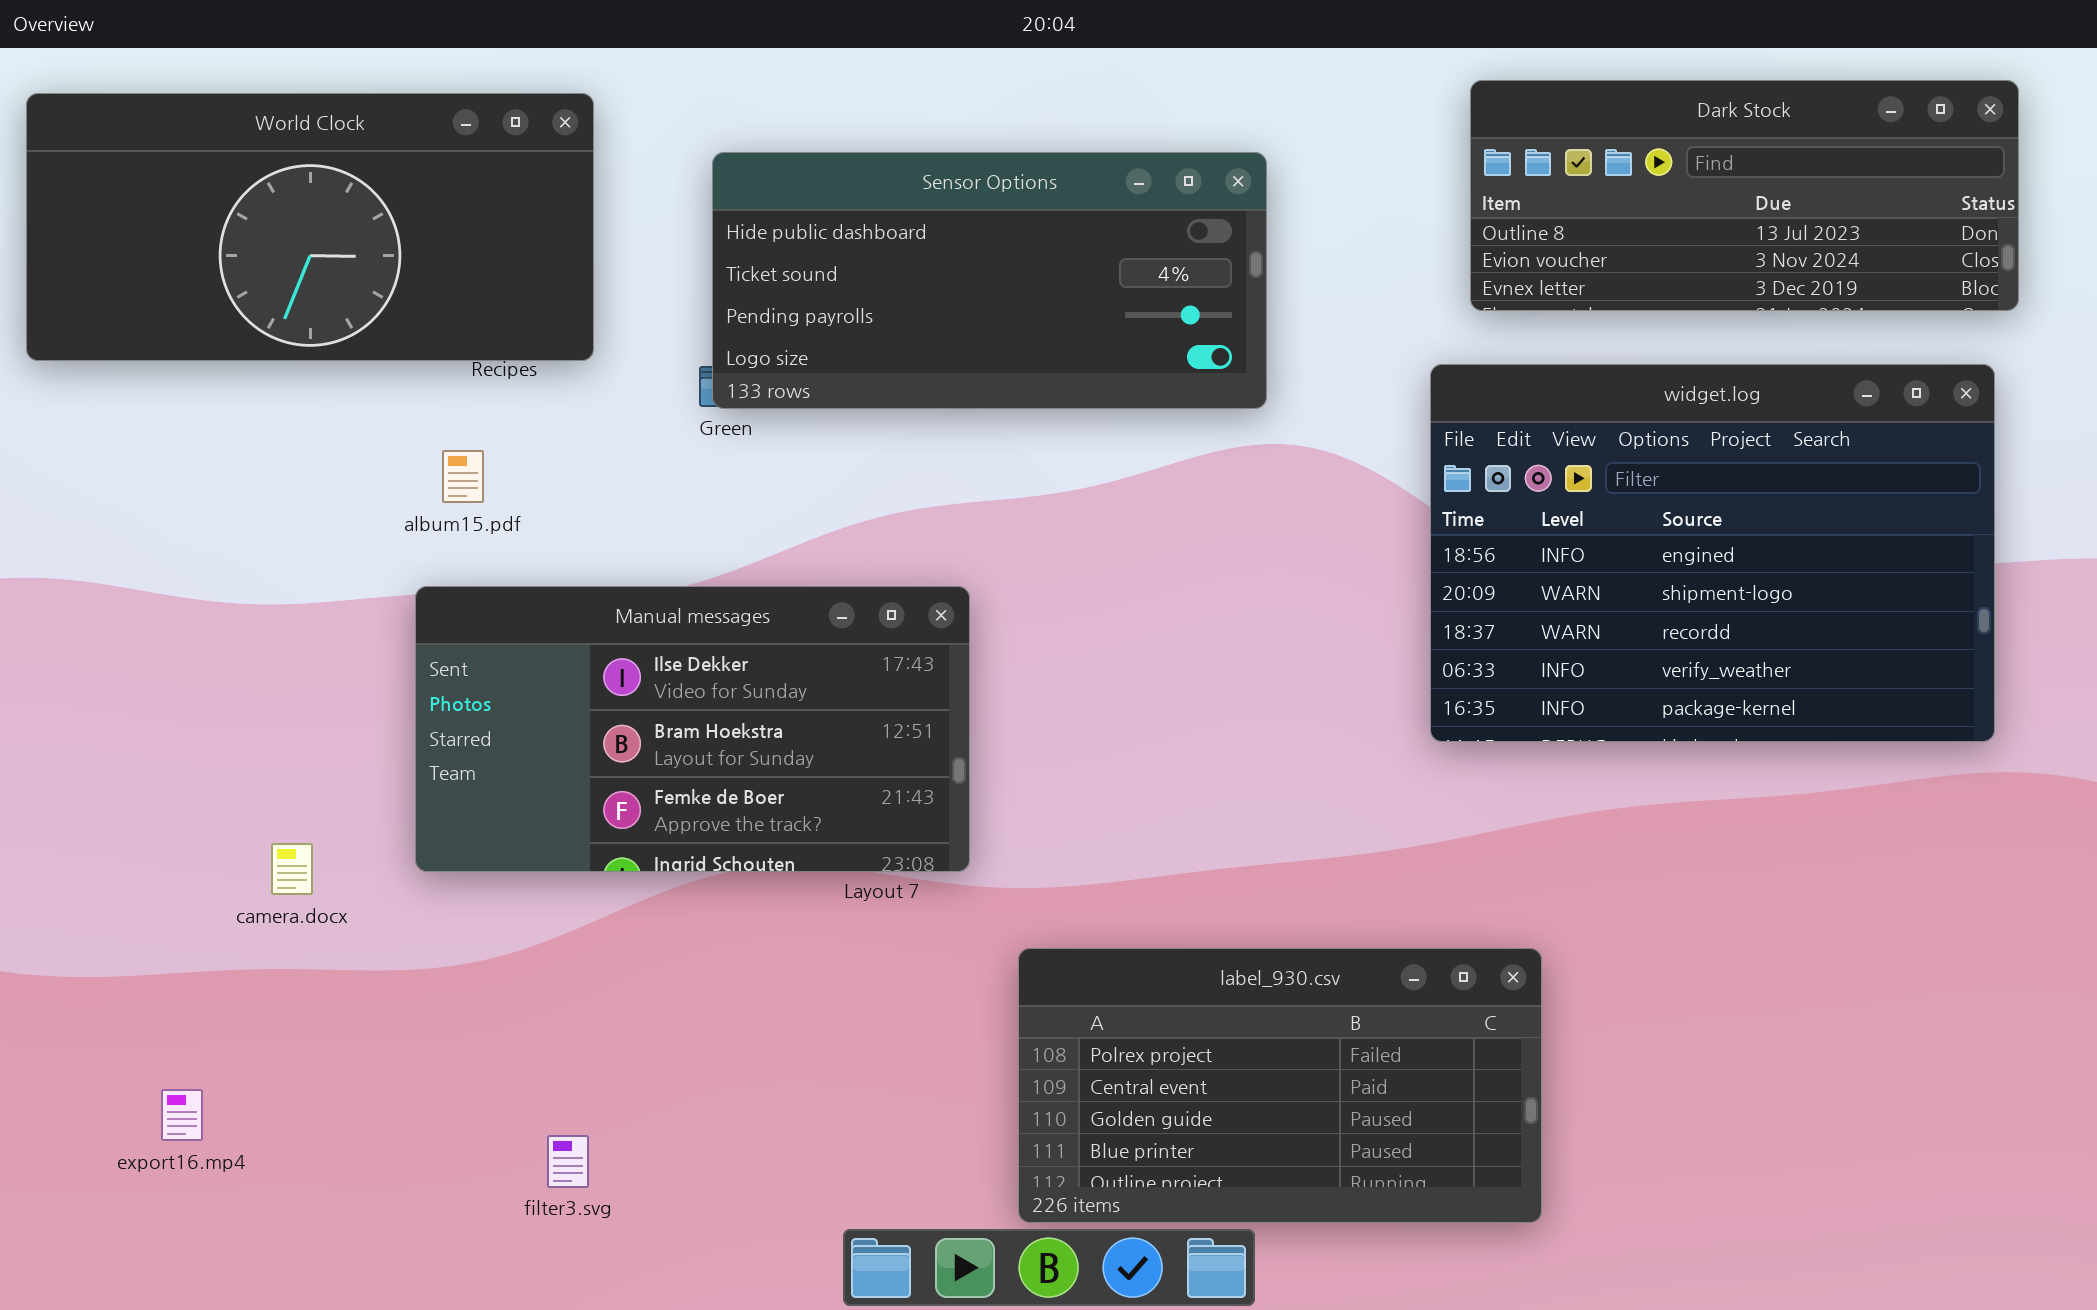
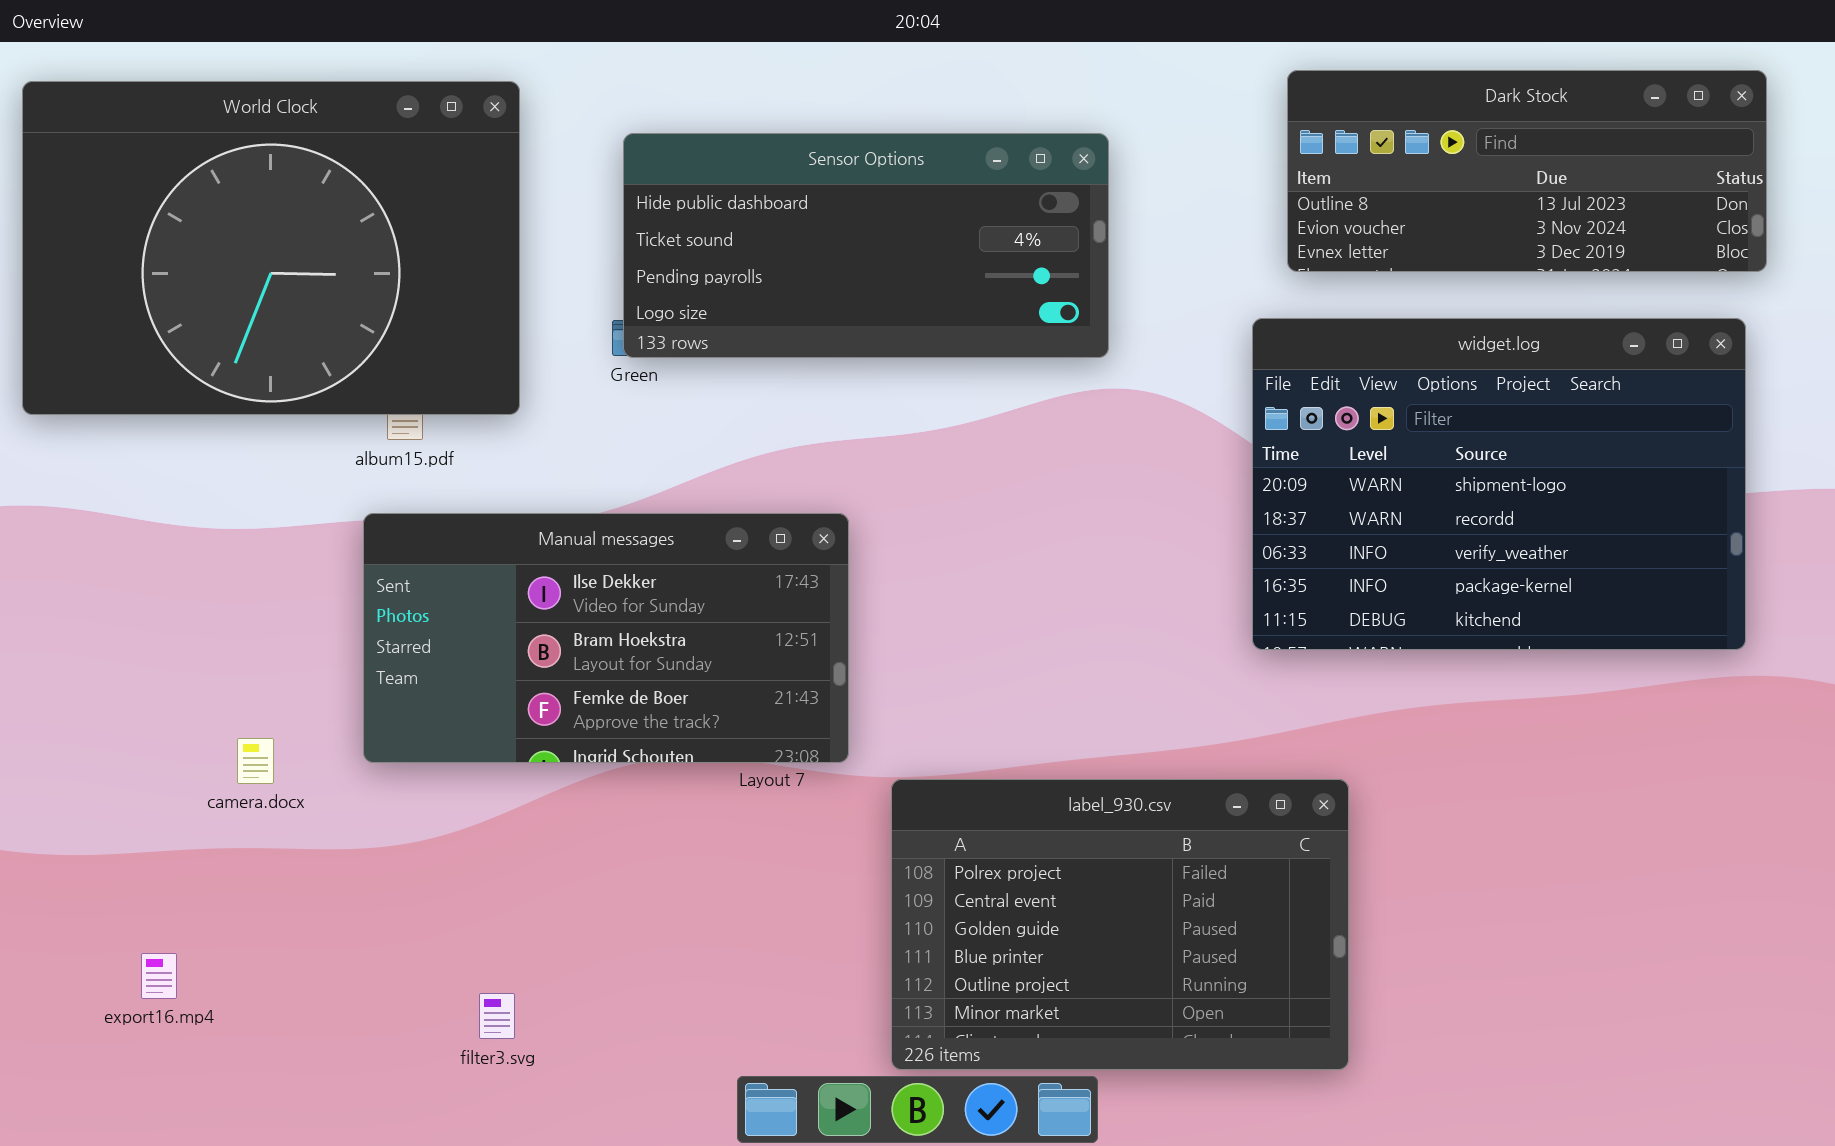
World Clock: [26,93,594,361] -> [22,81,520,415], resized
widget.log: [1430,364,1995,742] -> [1252,318,1746,650], scrolled down 1 row
label_930.csv: [1018,948,1542,1223] -> [891,779,1349,1070], resized

